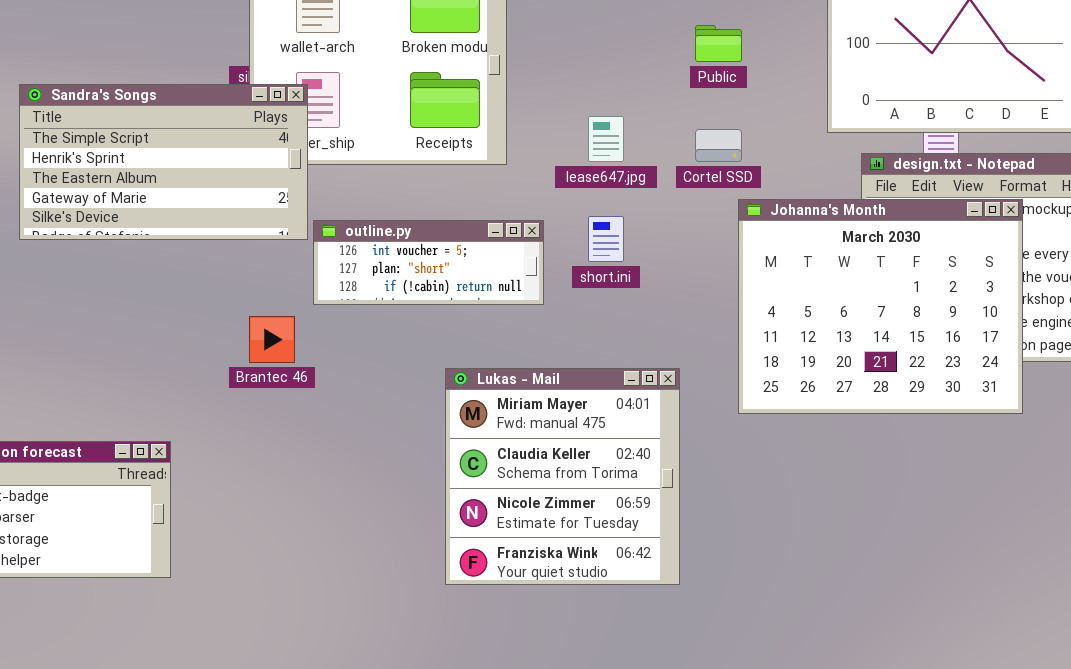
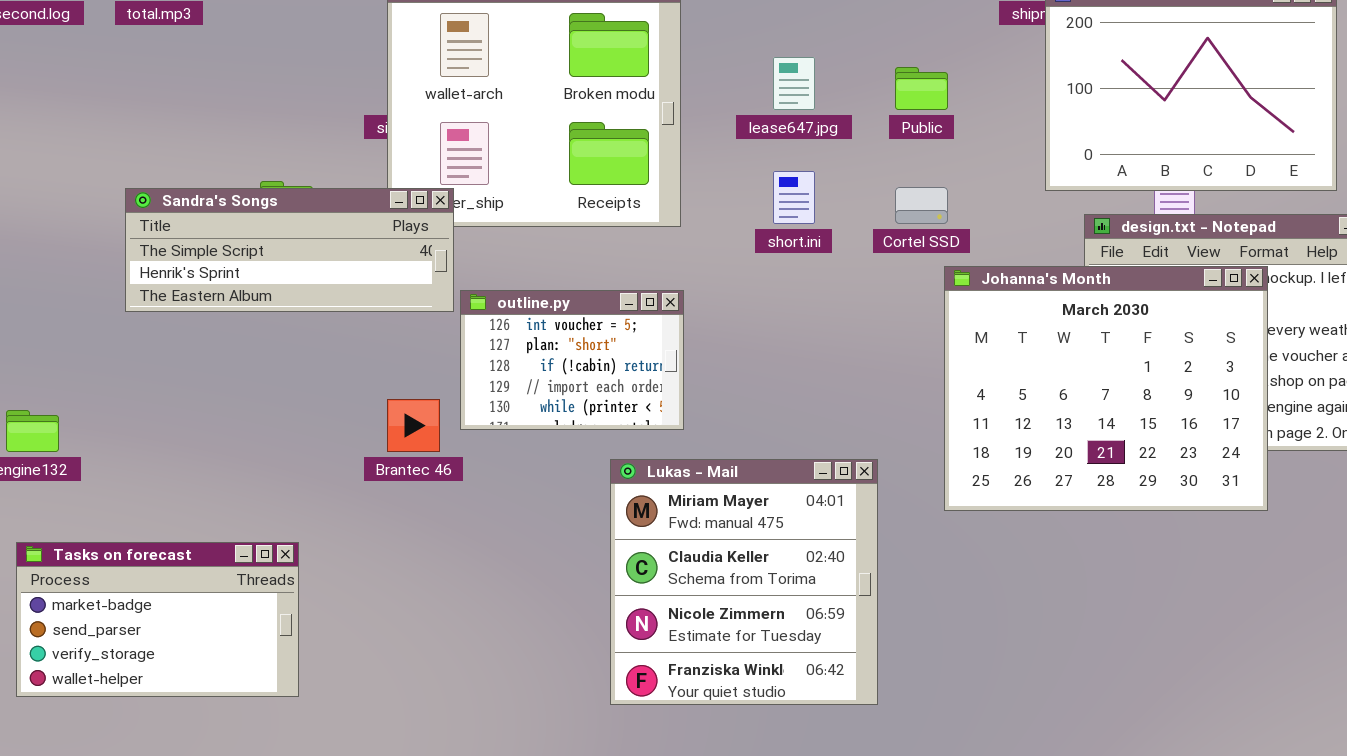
Sandra's Songs: [19,84,308,240] -> [125,188,454,312], resized
lease647.jpg: [588,116,624,162] -> [773,57,815,110], moved
short.ini: [588,216,624,262] -> [773,171,815,224], moved
outline.py: [313,220,544,305] -> [460,290,684,430], resized

